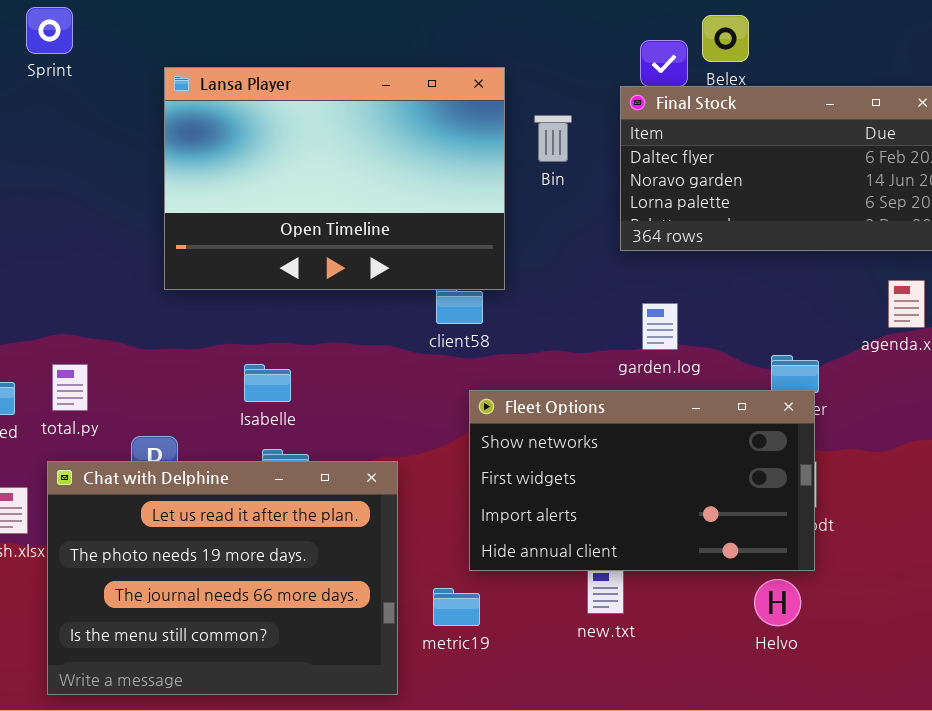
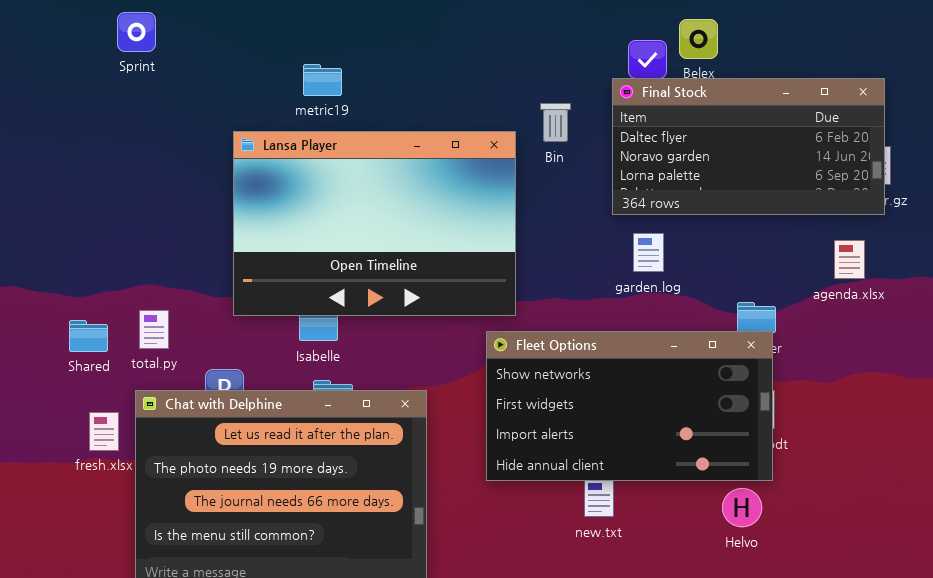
Lansa Player: [164,67,505,290] -> [233,131,516,316], moved
garden.log: [642,303,678,350] -> [633,233,664,272], moved
metric19: [433,588,480,626] -> [303,64,342,96], moved

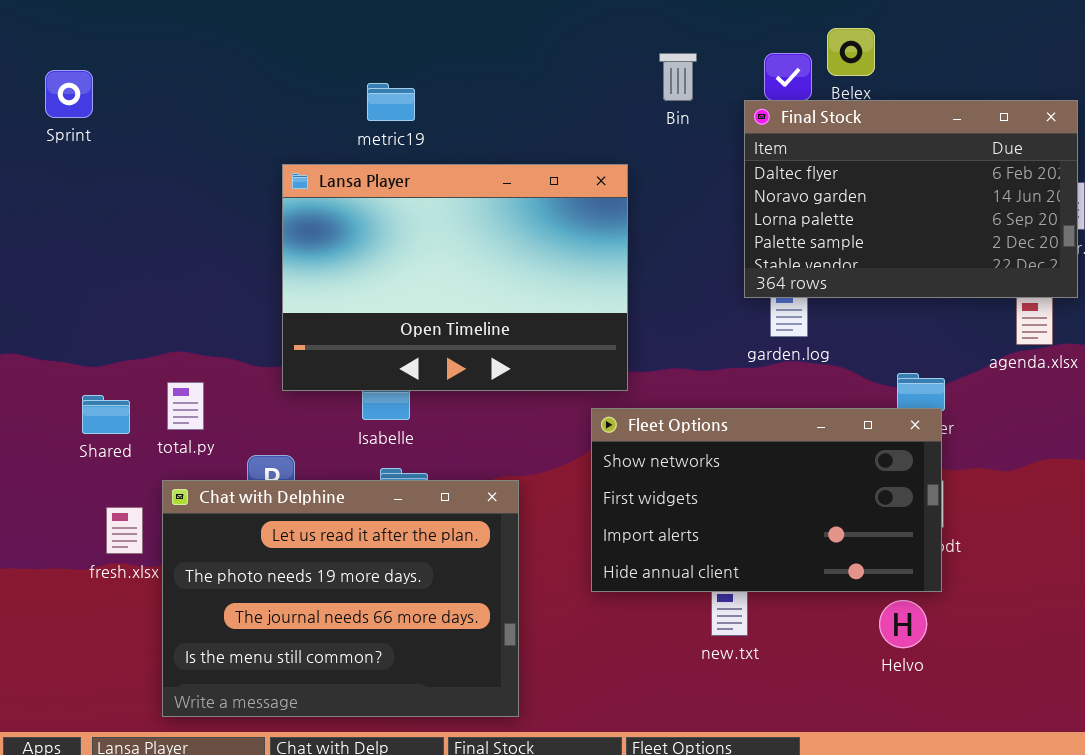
Sprint: [117,12,156,52] -> [45,70,93,118], moved
Final Stock: [612,78,885,215] -> [744,100,1078,298], resized
Bin: [540,103,571,142] -> [659,53,697,101], moved

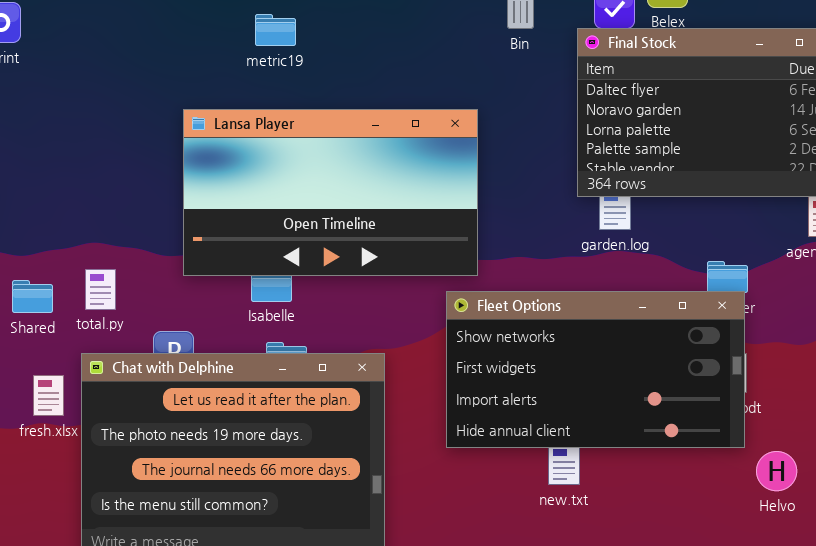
Lansa Player: [282,164,628,391] -> [183,109,478,276], resized
Helvo: [879,600,927,648] -> [756,451,797,491], moved

